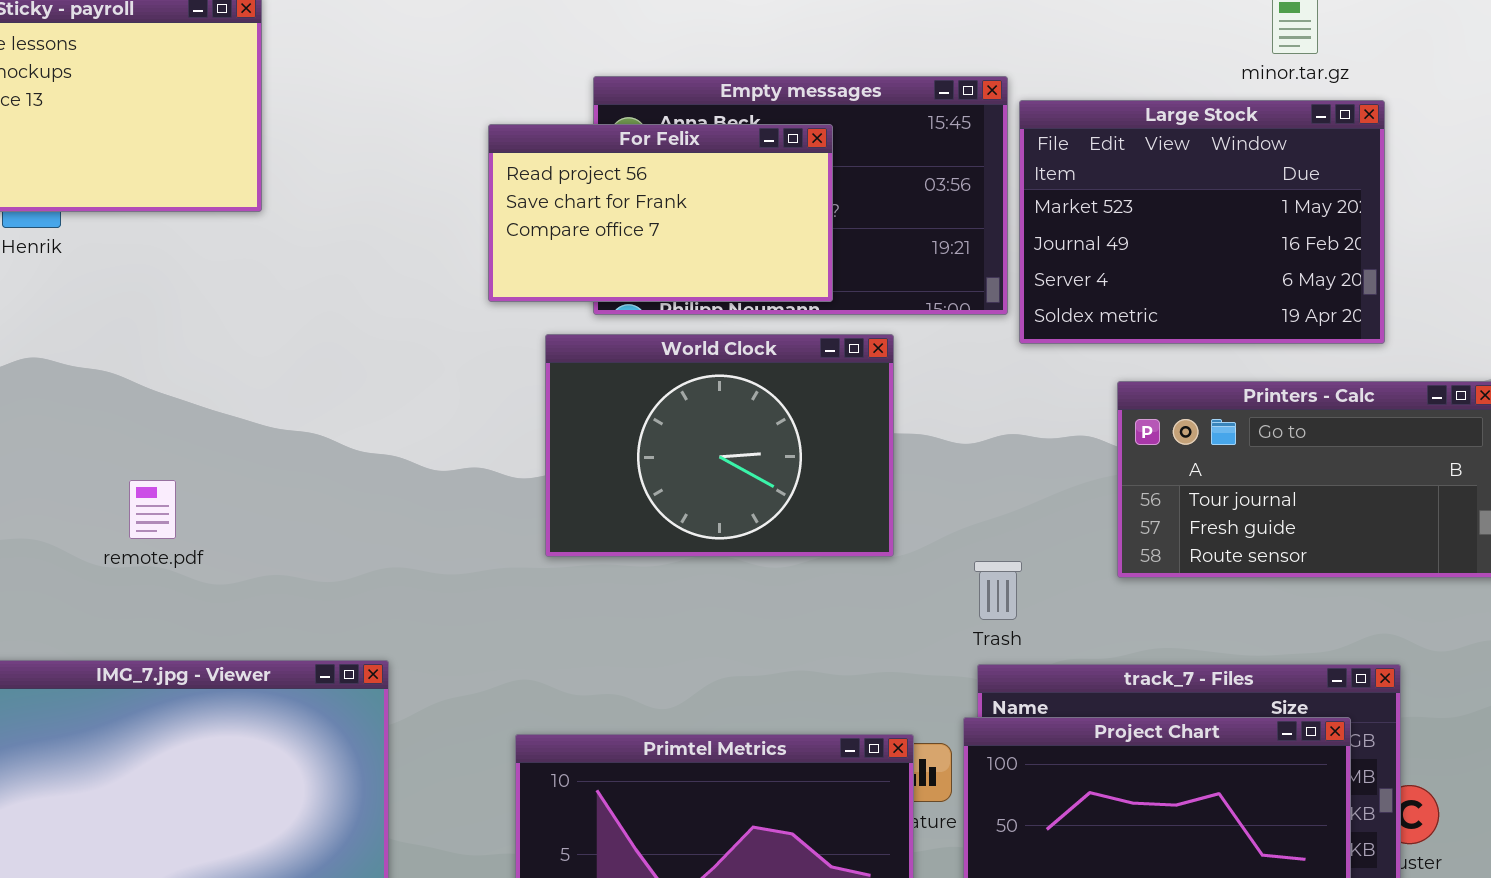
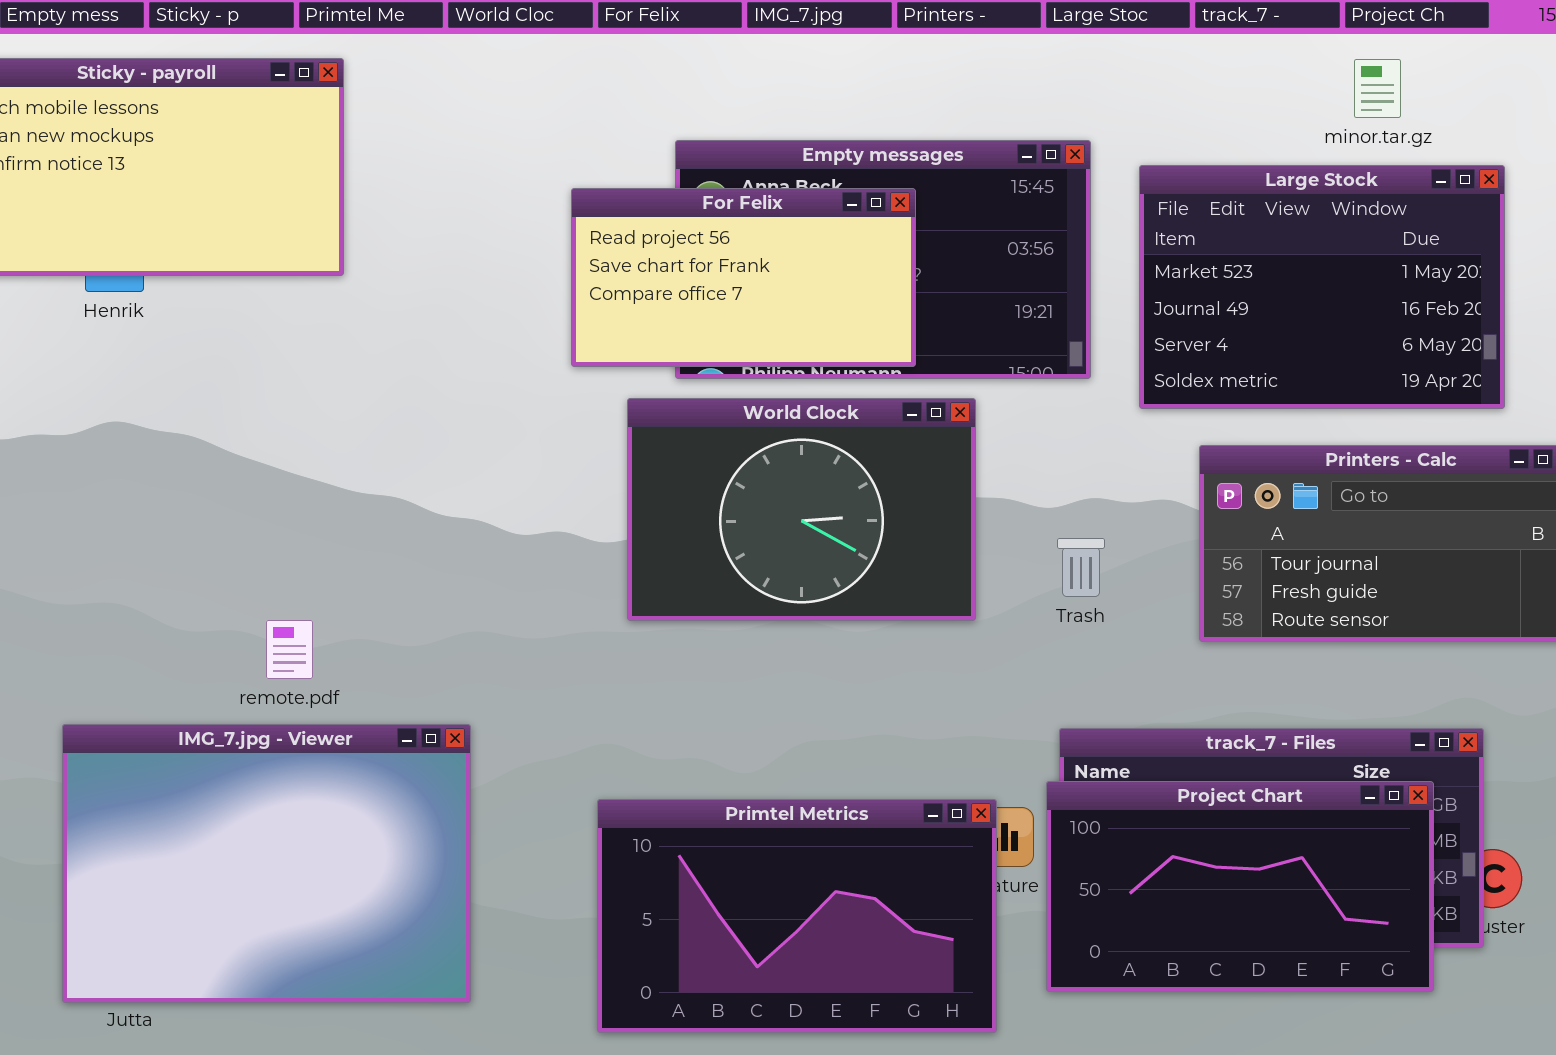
Large Stock: [1019,100,1385,344] -> [1139,165,1505,409], moved
remote.pdf: [129,480,176,539] -> [266,620,313,679], moved
Trash: [974,561,1022,620] -> [1057,538,1105,597], moved

